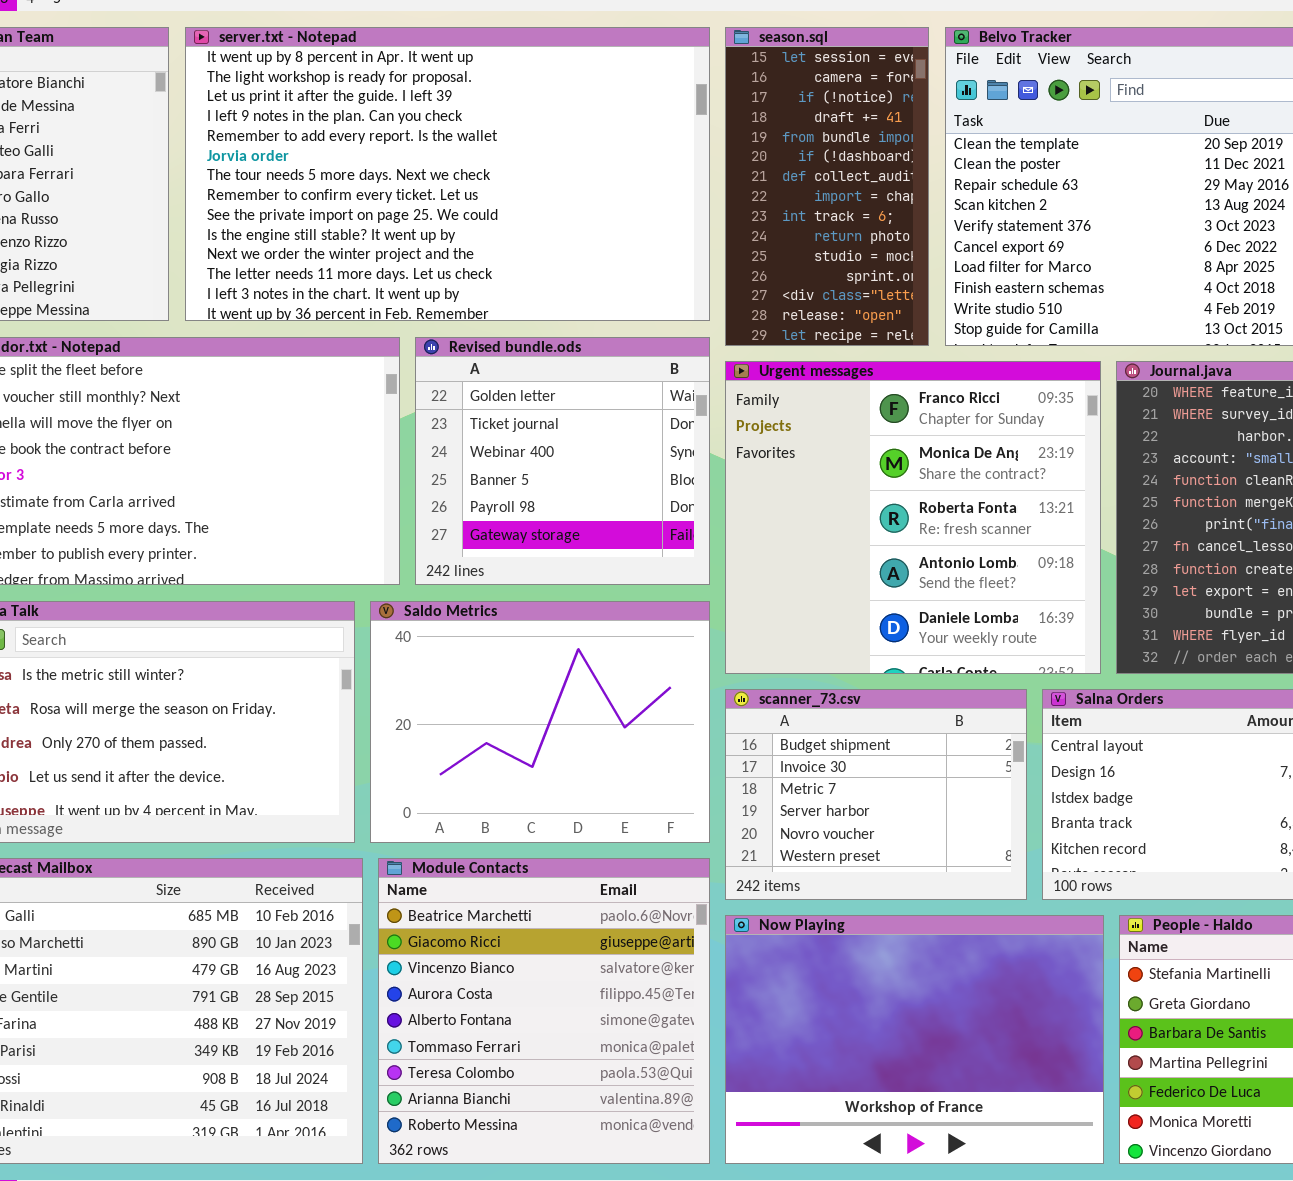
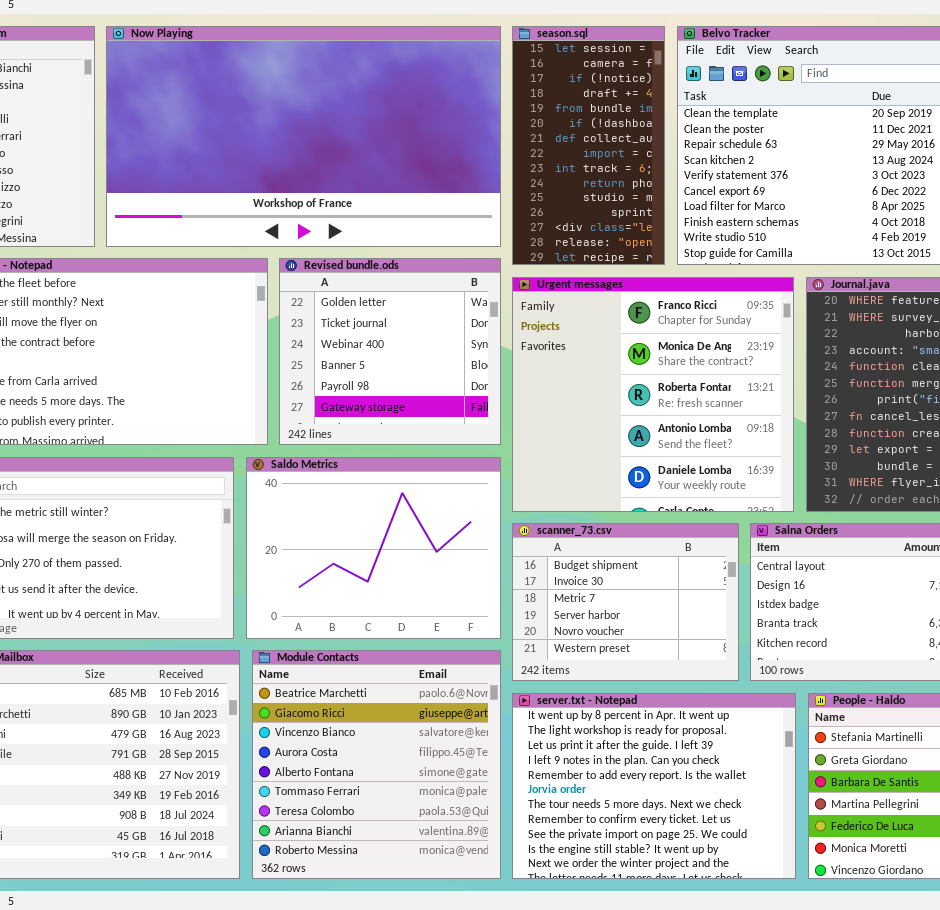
server.txt - Notepad: [185,27,710,321] -> [512,693,796,879], moved, resized
Now Playing: [725,915,1104,1164] -> [106,26,501,247], moved, resized

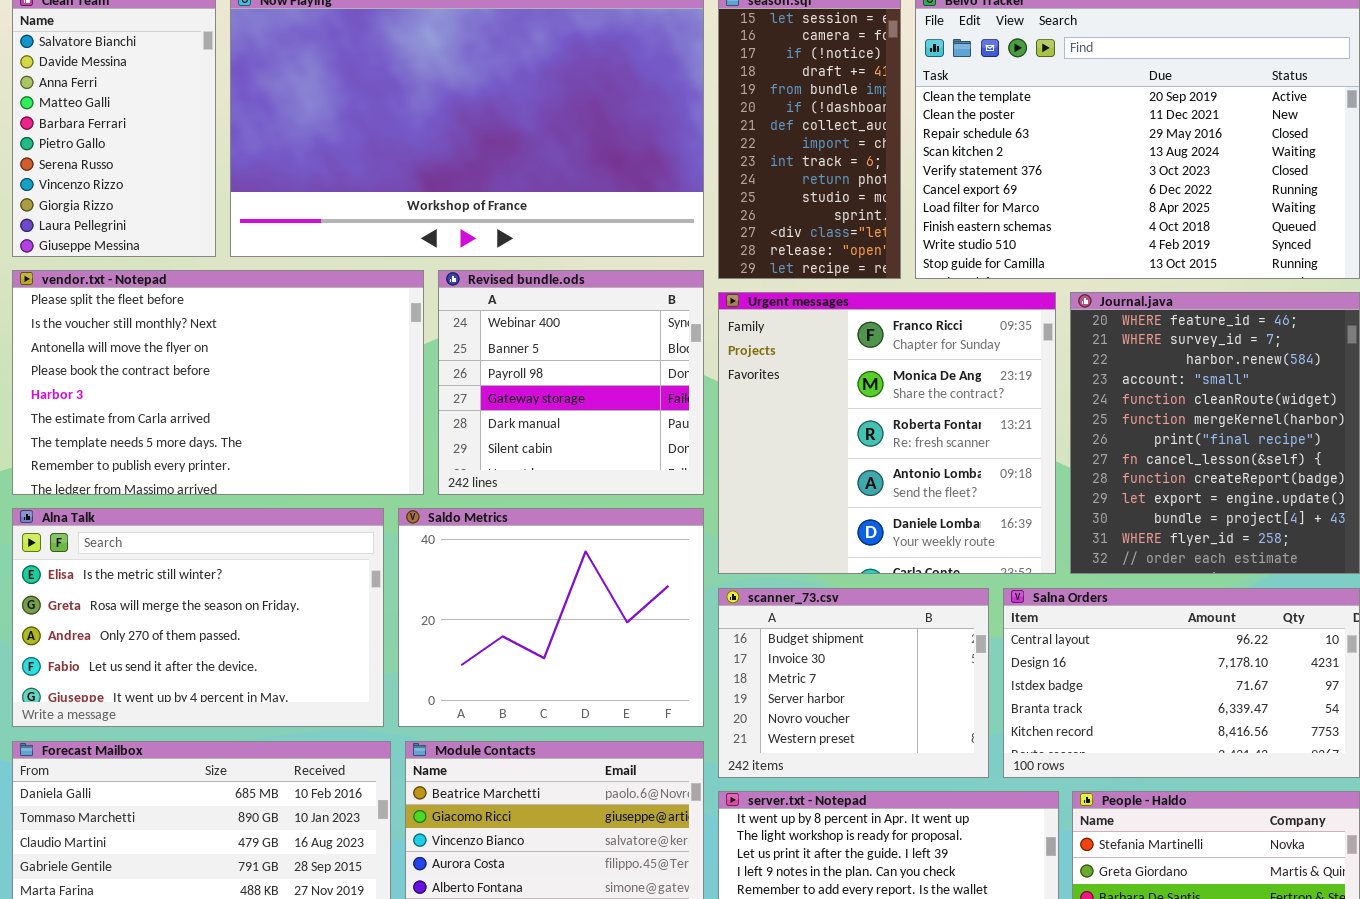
Revised bundle.ods: [279,258,501,445] -> [438,270,704,495], scrolled down 2 rows

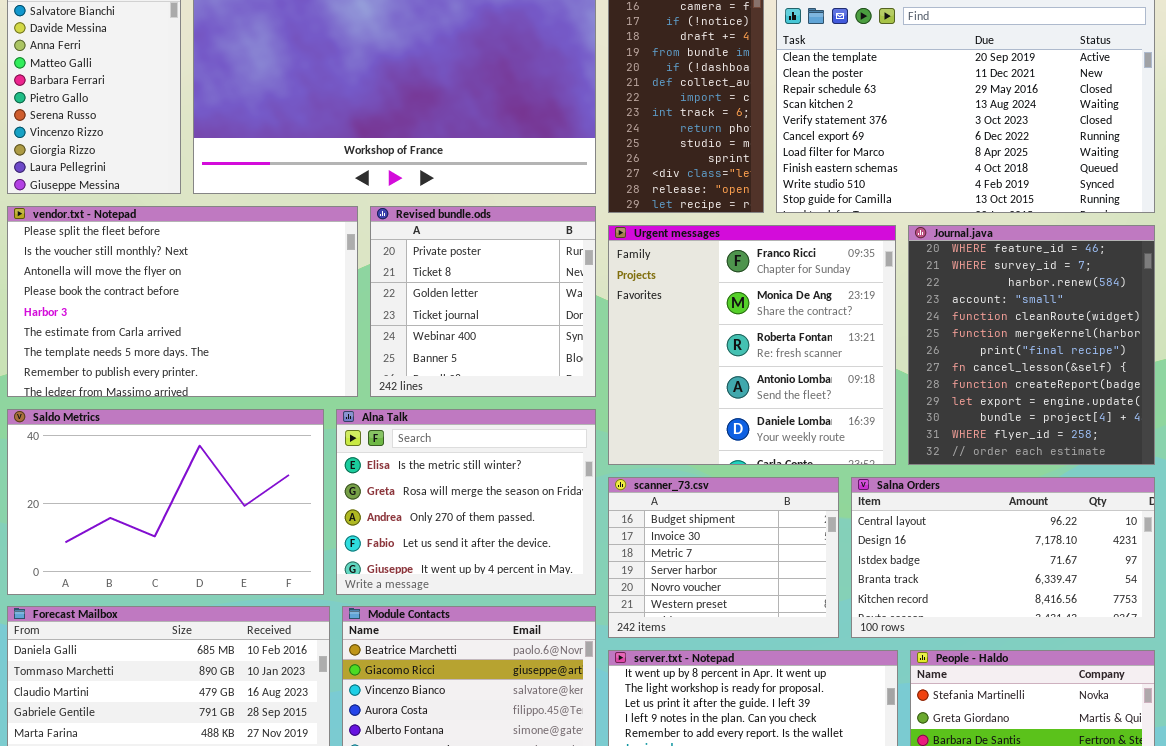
Revised bundle.ods: [438,270,704,495] -> [370,206,596,397], scrolled up 4 rows
Alna Talk: [12,508,384,727] -> [336,409,596,595], moved, resized
Saldo Metrics: [398,508,704,727] -> [7,409,324,595], moved, resized

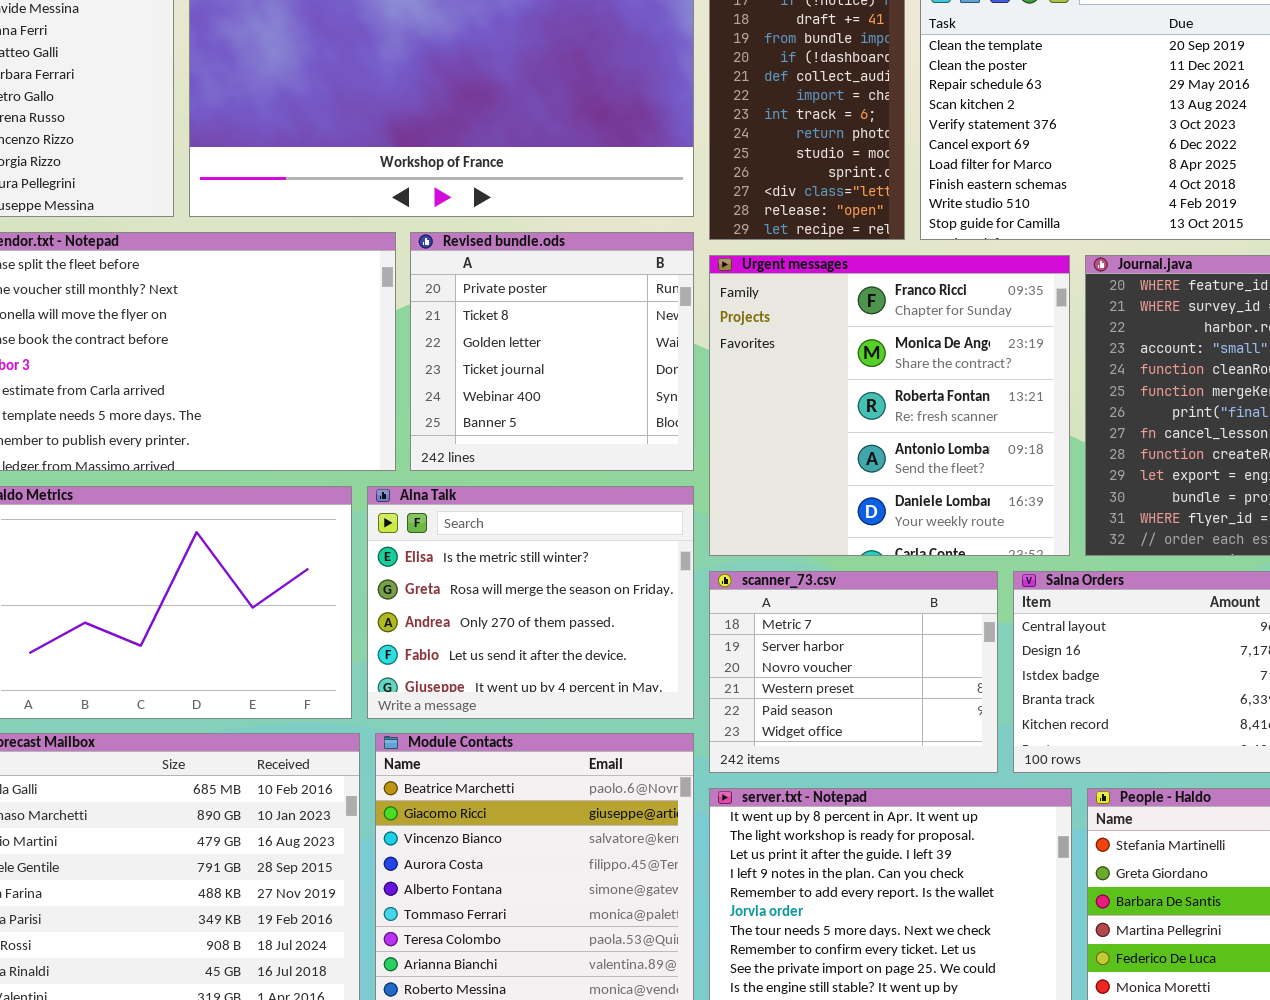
scanner_73.csv: [608,477,839,638] -> [709,571,998,773], scrolled down 2 rows

